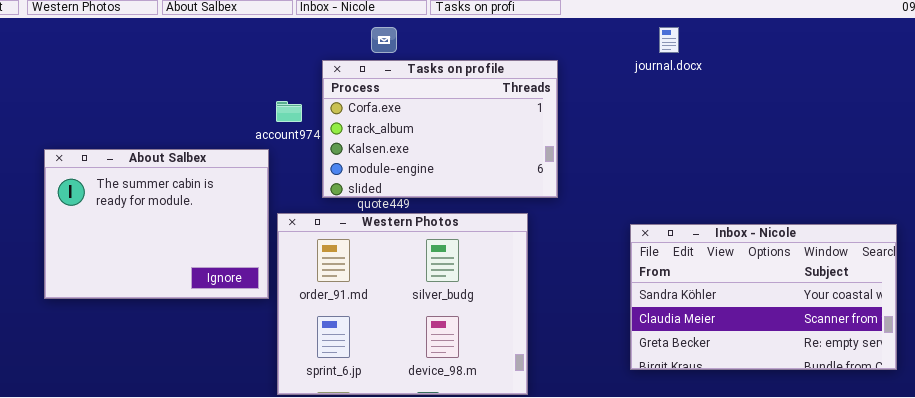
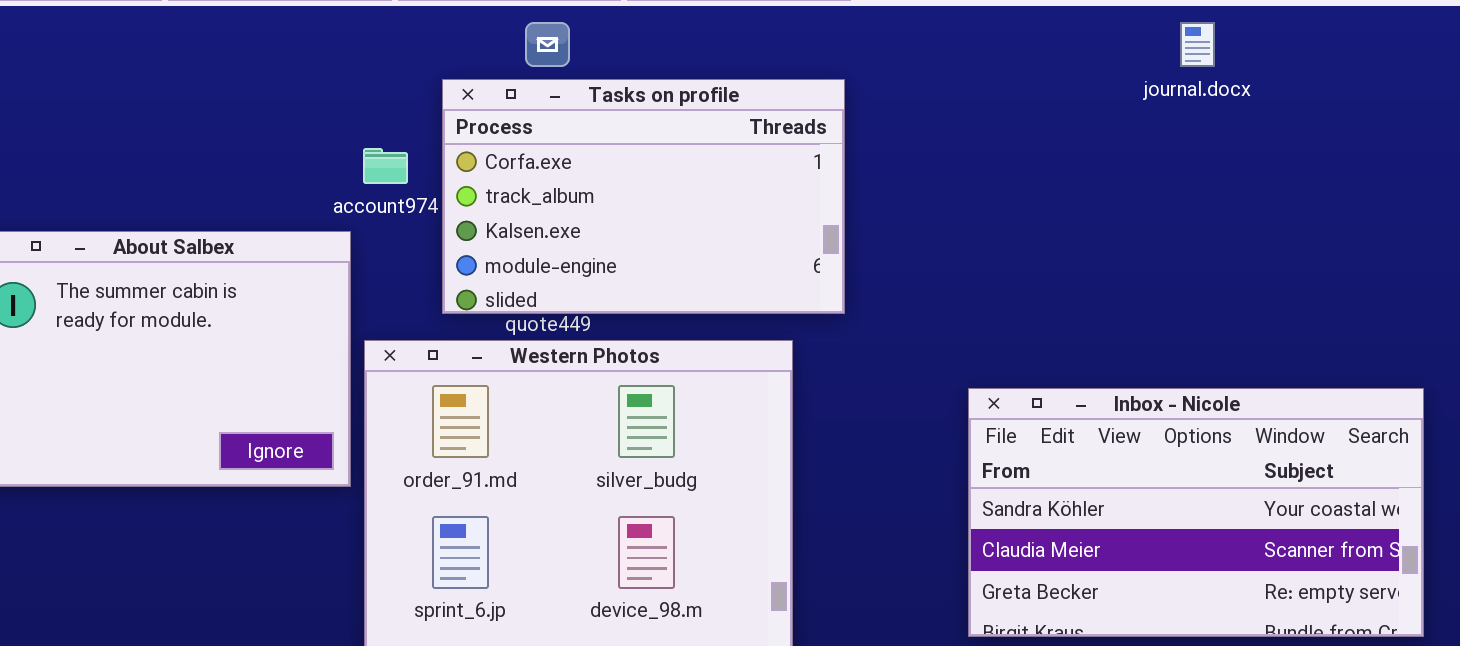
journal.docx: [659,27,679,53] -> [1180,22,1215,67], moved
Inbox - Nicole: [630,224,897,370] -> [968,388,1424,637], moved

